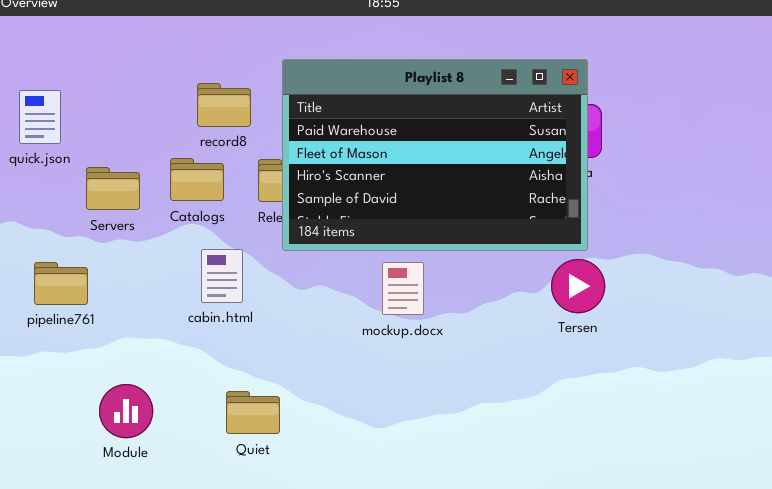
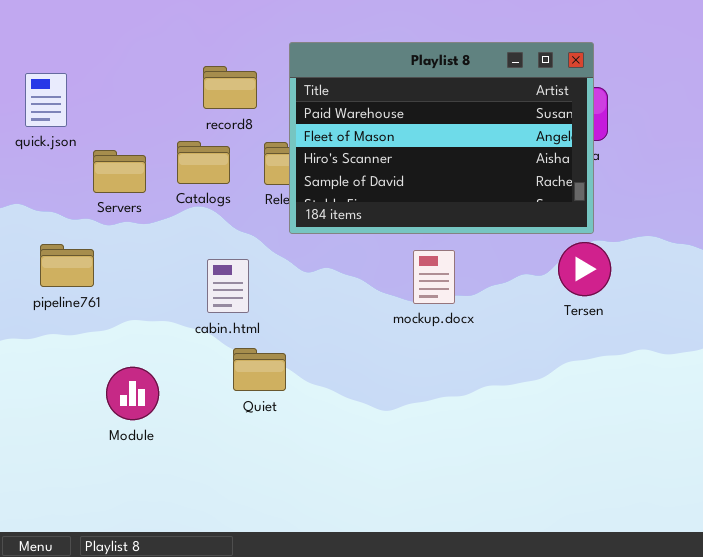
cabin.html: [201,249,243,303] -> [207,259,249,313], moved
mockup.docx: [382,262,424,315] -> [413,250,455,304], moved
Quiet: [226,391,280,434] -> [233,348,286,391], moved

